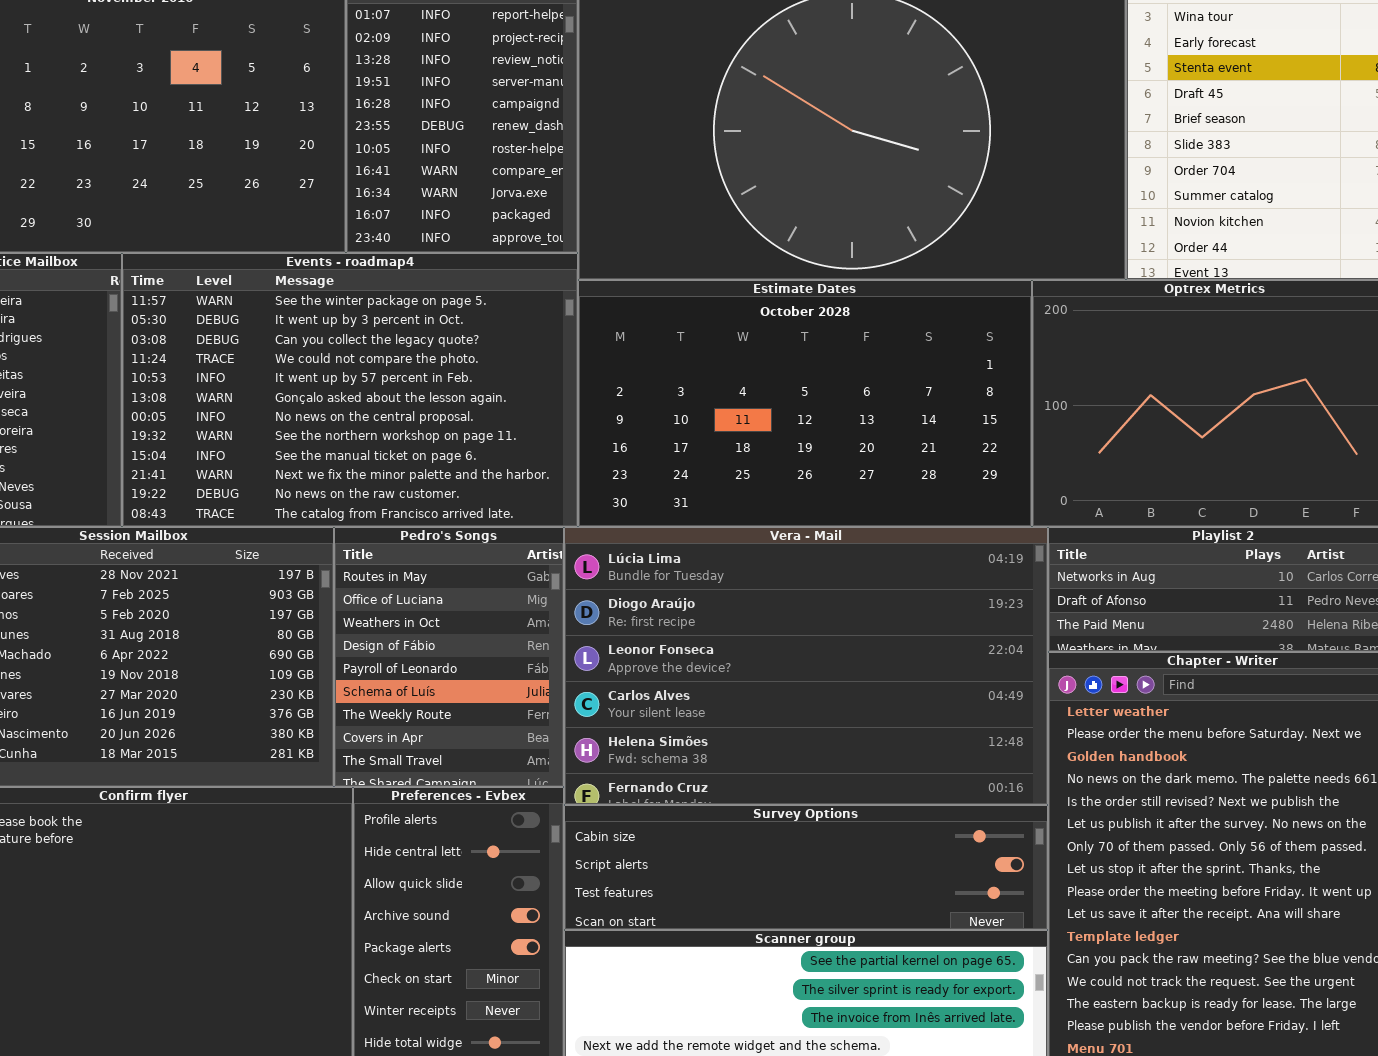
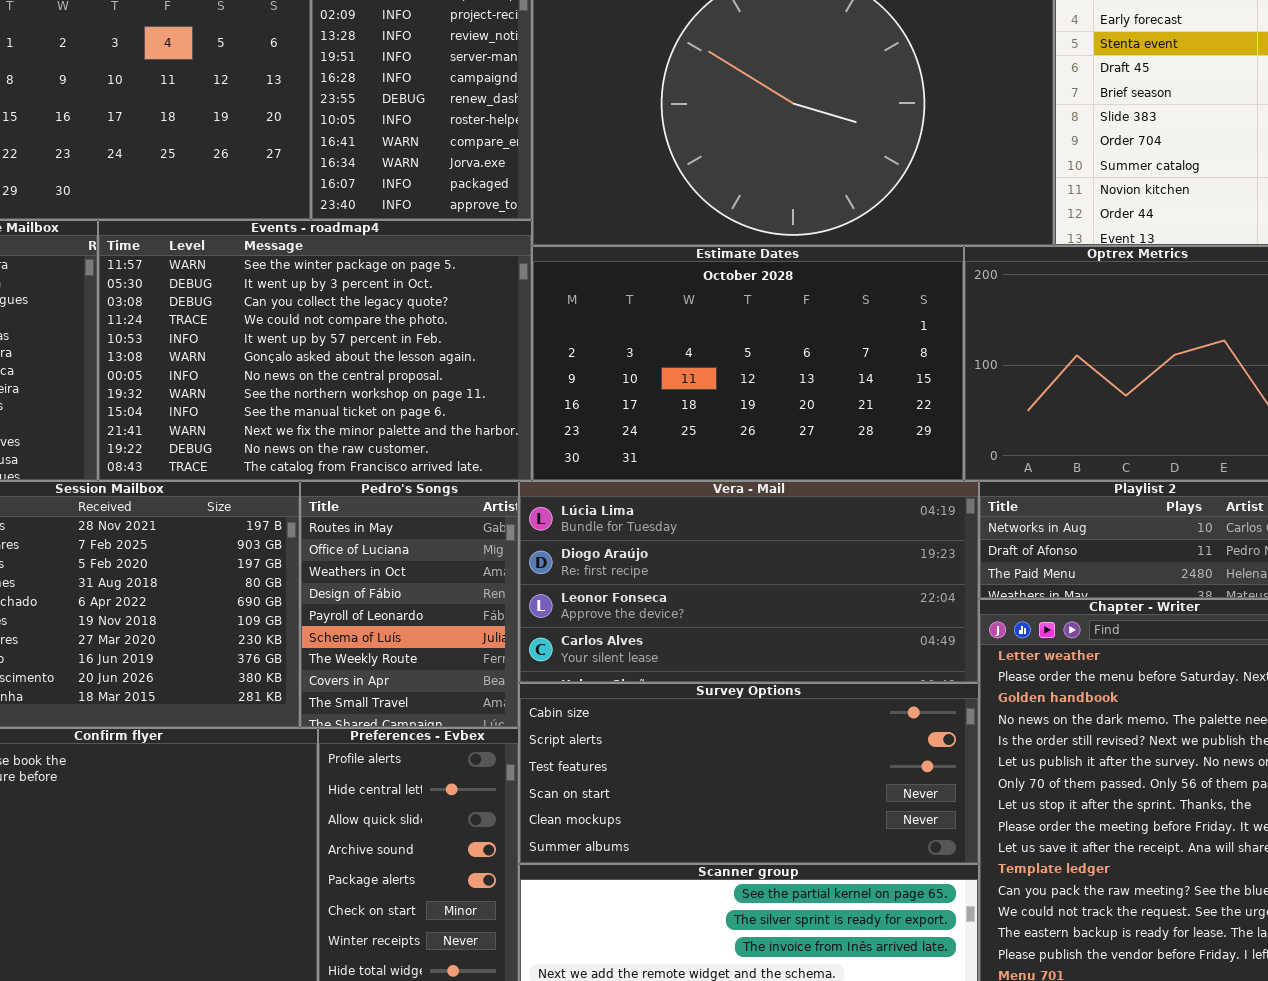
Vera - Mail: [564,527,1048,805] -> [519,481,979,683], resized
Survey Options: [564,805,1048,930] -> [519,683,979,864], resized

